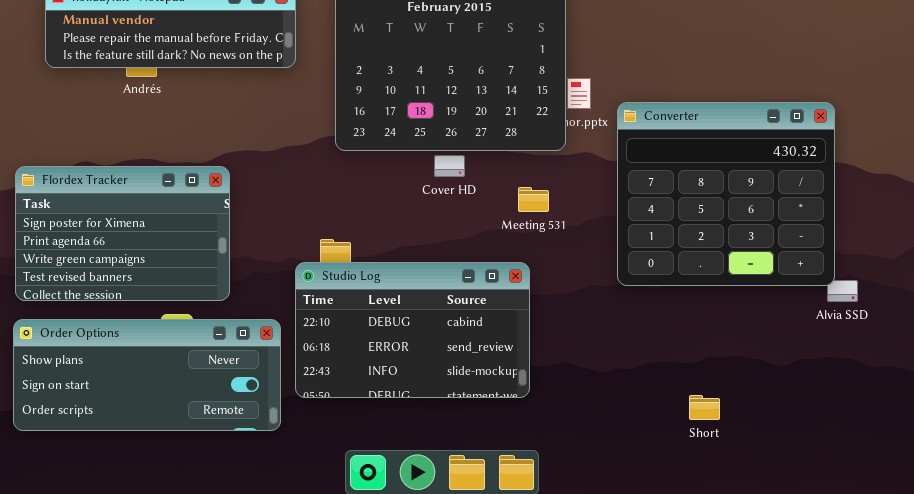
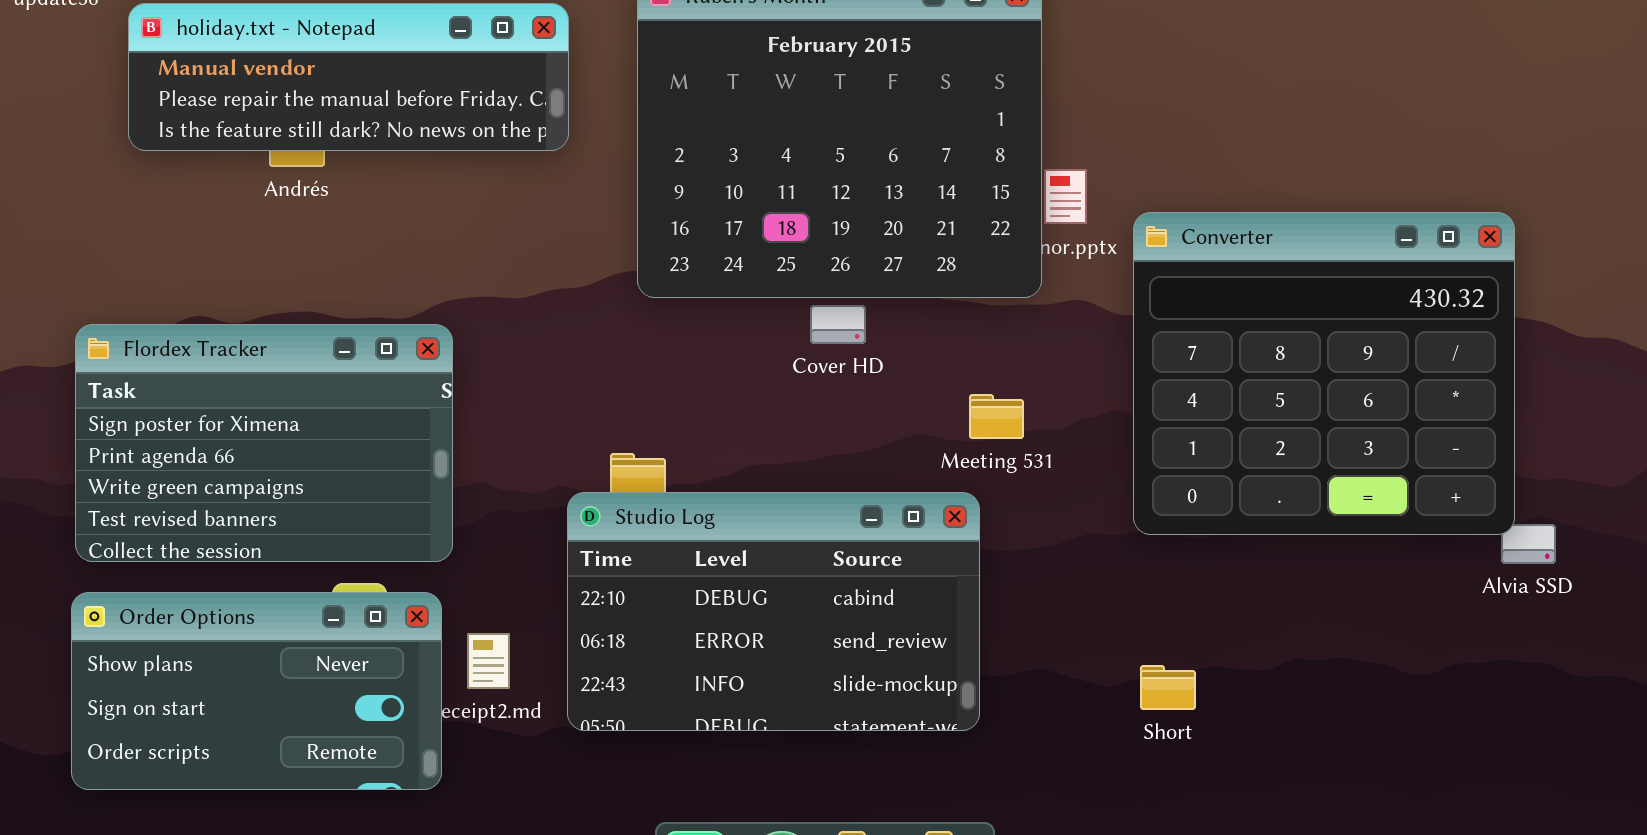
Meeting 531: [518,187,549,212] -> [969,394,1024,439], moved
Order Options: [13,319,281,431] -> [71,592,442,790], resized
Short: [689,395,720,420] -> [1140,665,1196,710], moved

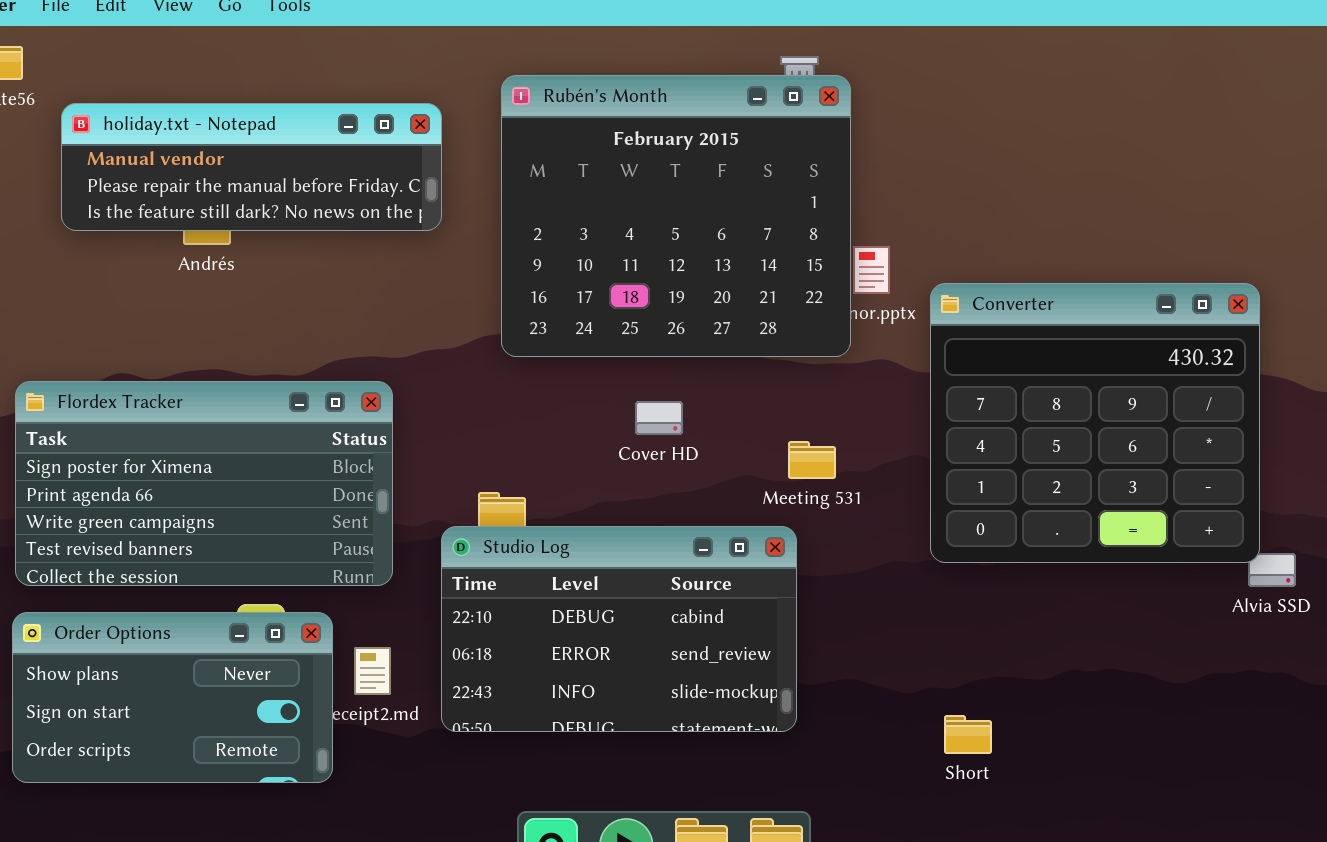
Cover HD: [810,305,866,344] -> [635,401,683,435], moved
Flordex Tracker: [75,324,453,562] -> [15,381,393,586], resized
Short: [1140,665,1196,710] -> [944,715,992,754], moved

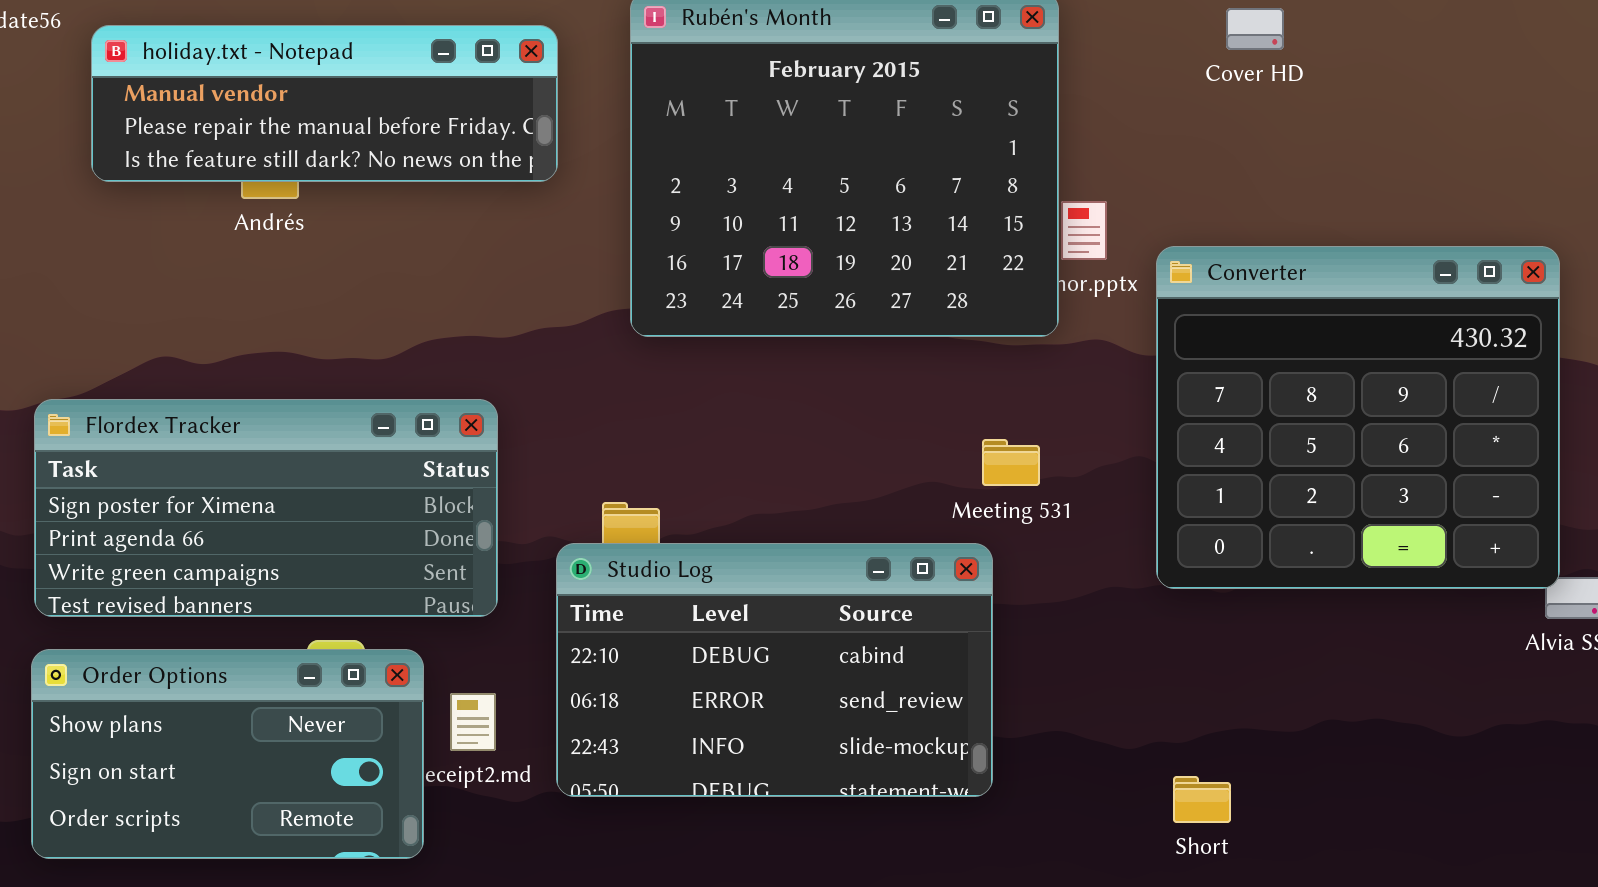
Flordex Tracker: [15,381,393,586] -> [34,399,498,617], resized
Cover HD: [635,401,683,435] -> [1226,8,1284,50], moved

